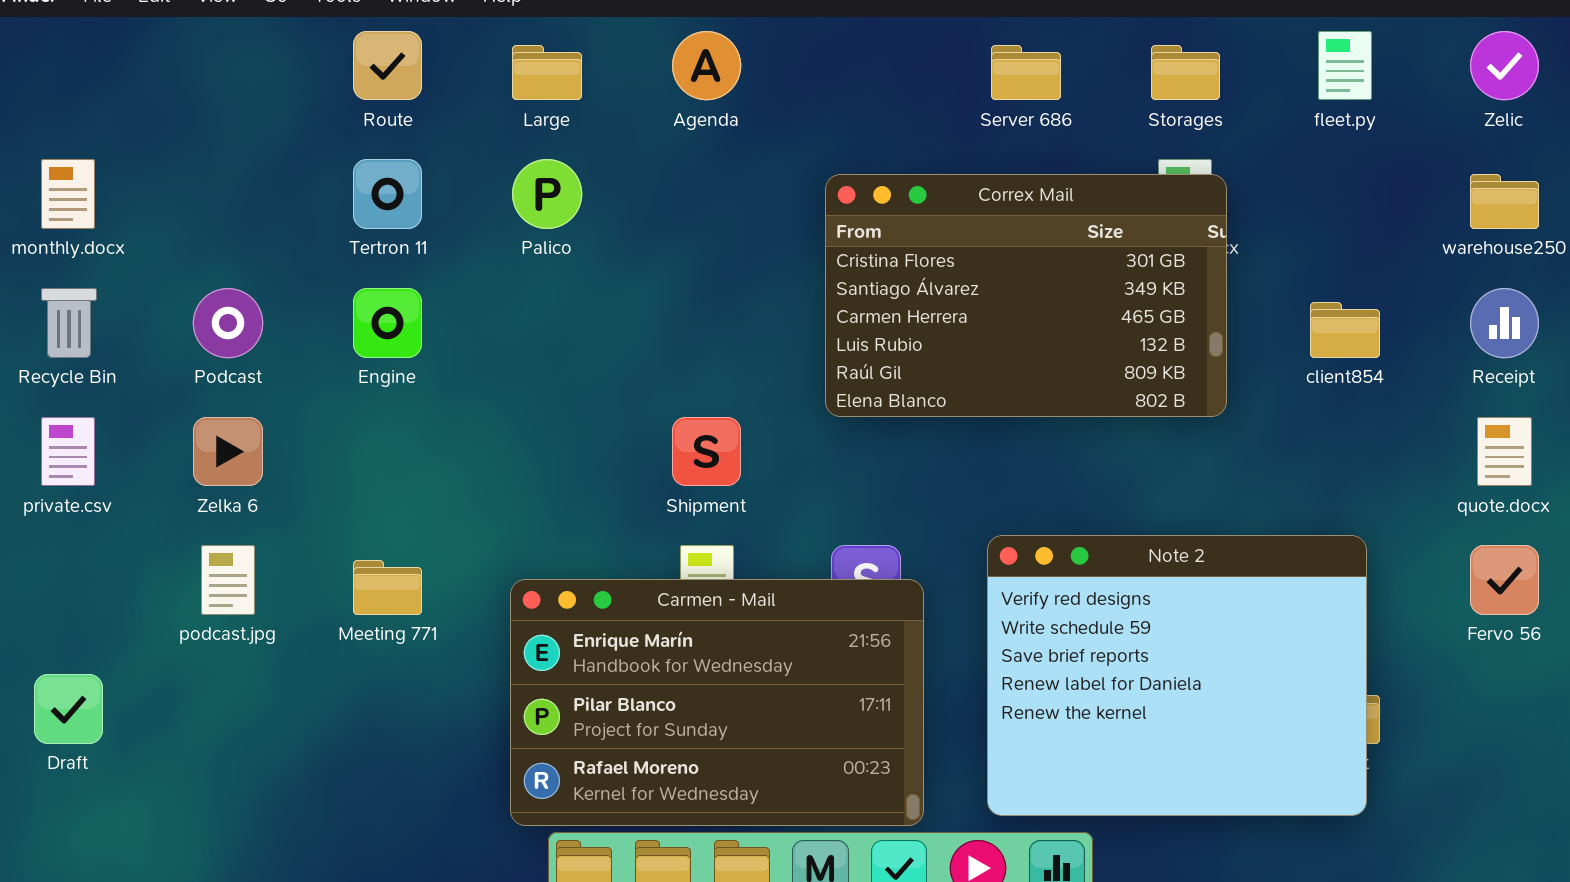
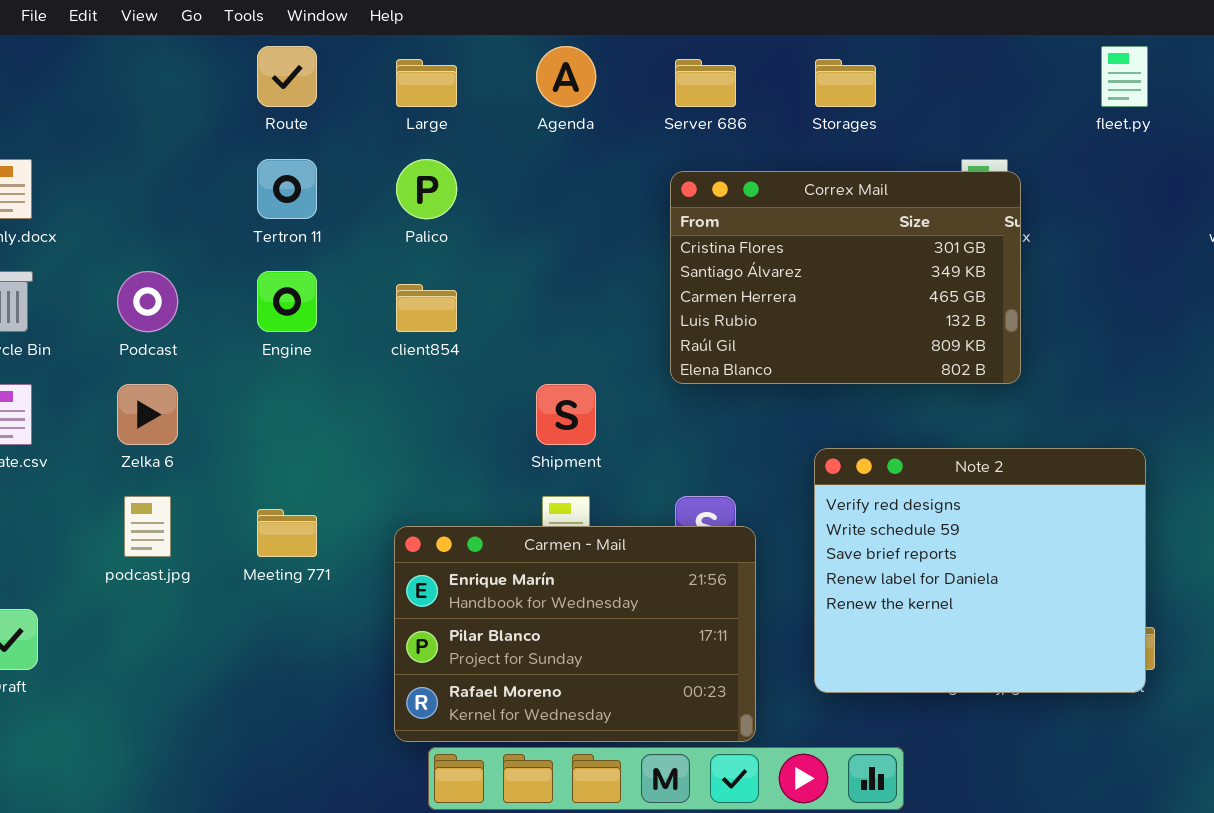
Server 686: [991,45,1061,100] -> [675,59,736,107], moved
Storages: [1151,45,1220,100] -> [815,59,876,107], moved
client854: [1310,302,1380,358] -> [396,284,457,332], moved
Note 2: [987,535,1367,816] -> [814,448,1146,693], moved

